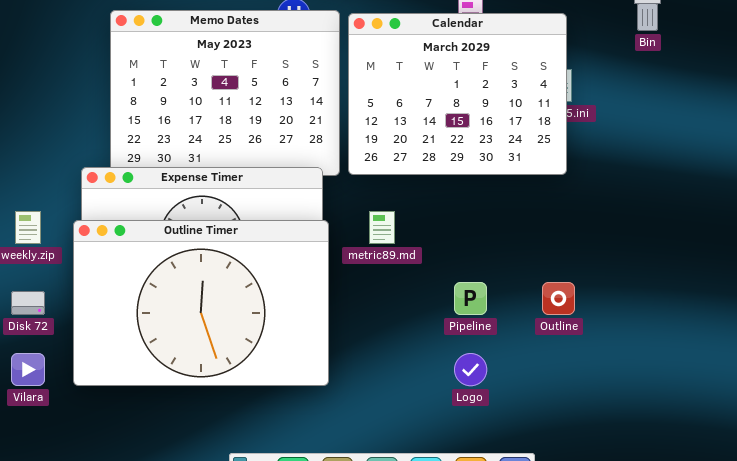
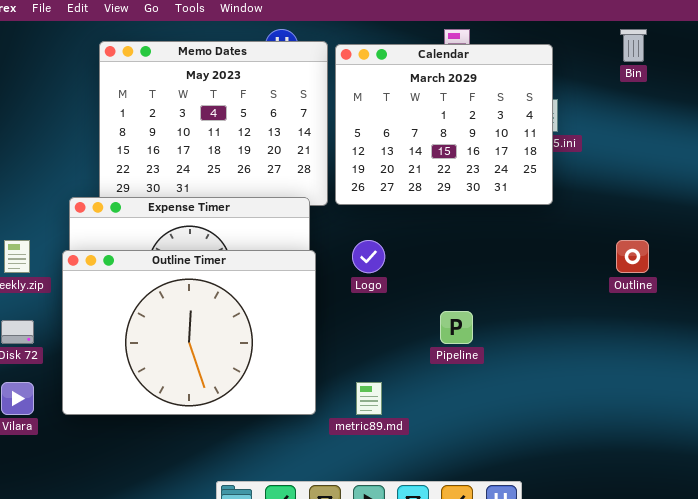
metric89.md: [369,211,395,244] -> [356,382,382,415], moved
Outline: [542,282,575,315] -> [616,240,649,273], moved
Logo: [454,353,487,386] -> [352,240,385,273], moved

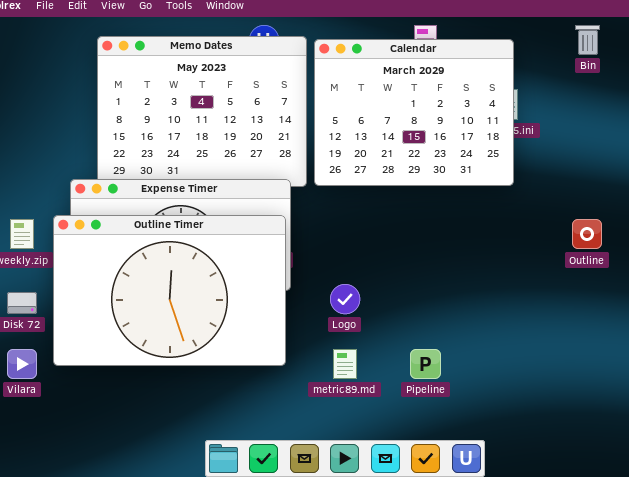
Logo: [352,240,385,273] -> [330,284,360,314], moved
Outline Timer: [62,250,316,415] -> [53,215,286,366], moved
Pipeline: [440,311,473,344] -> [410,349,441,379], moved

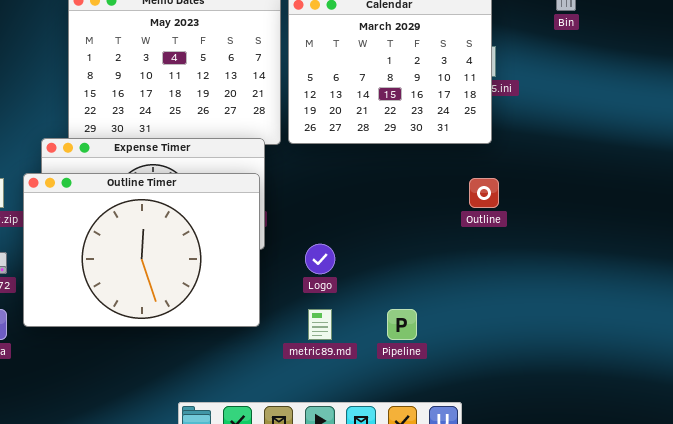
Outline: [572,219,602,249] -> [469,178,499,208], moved

